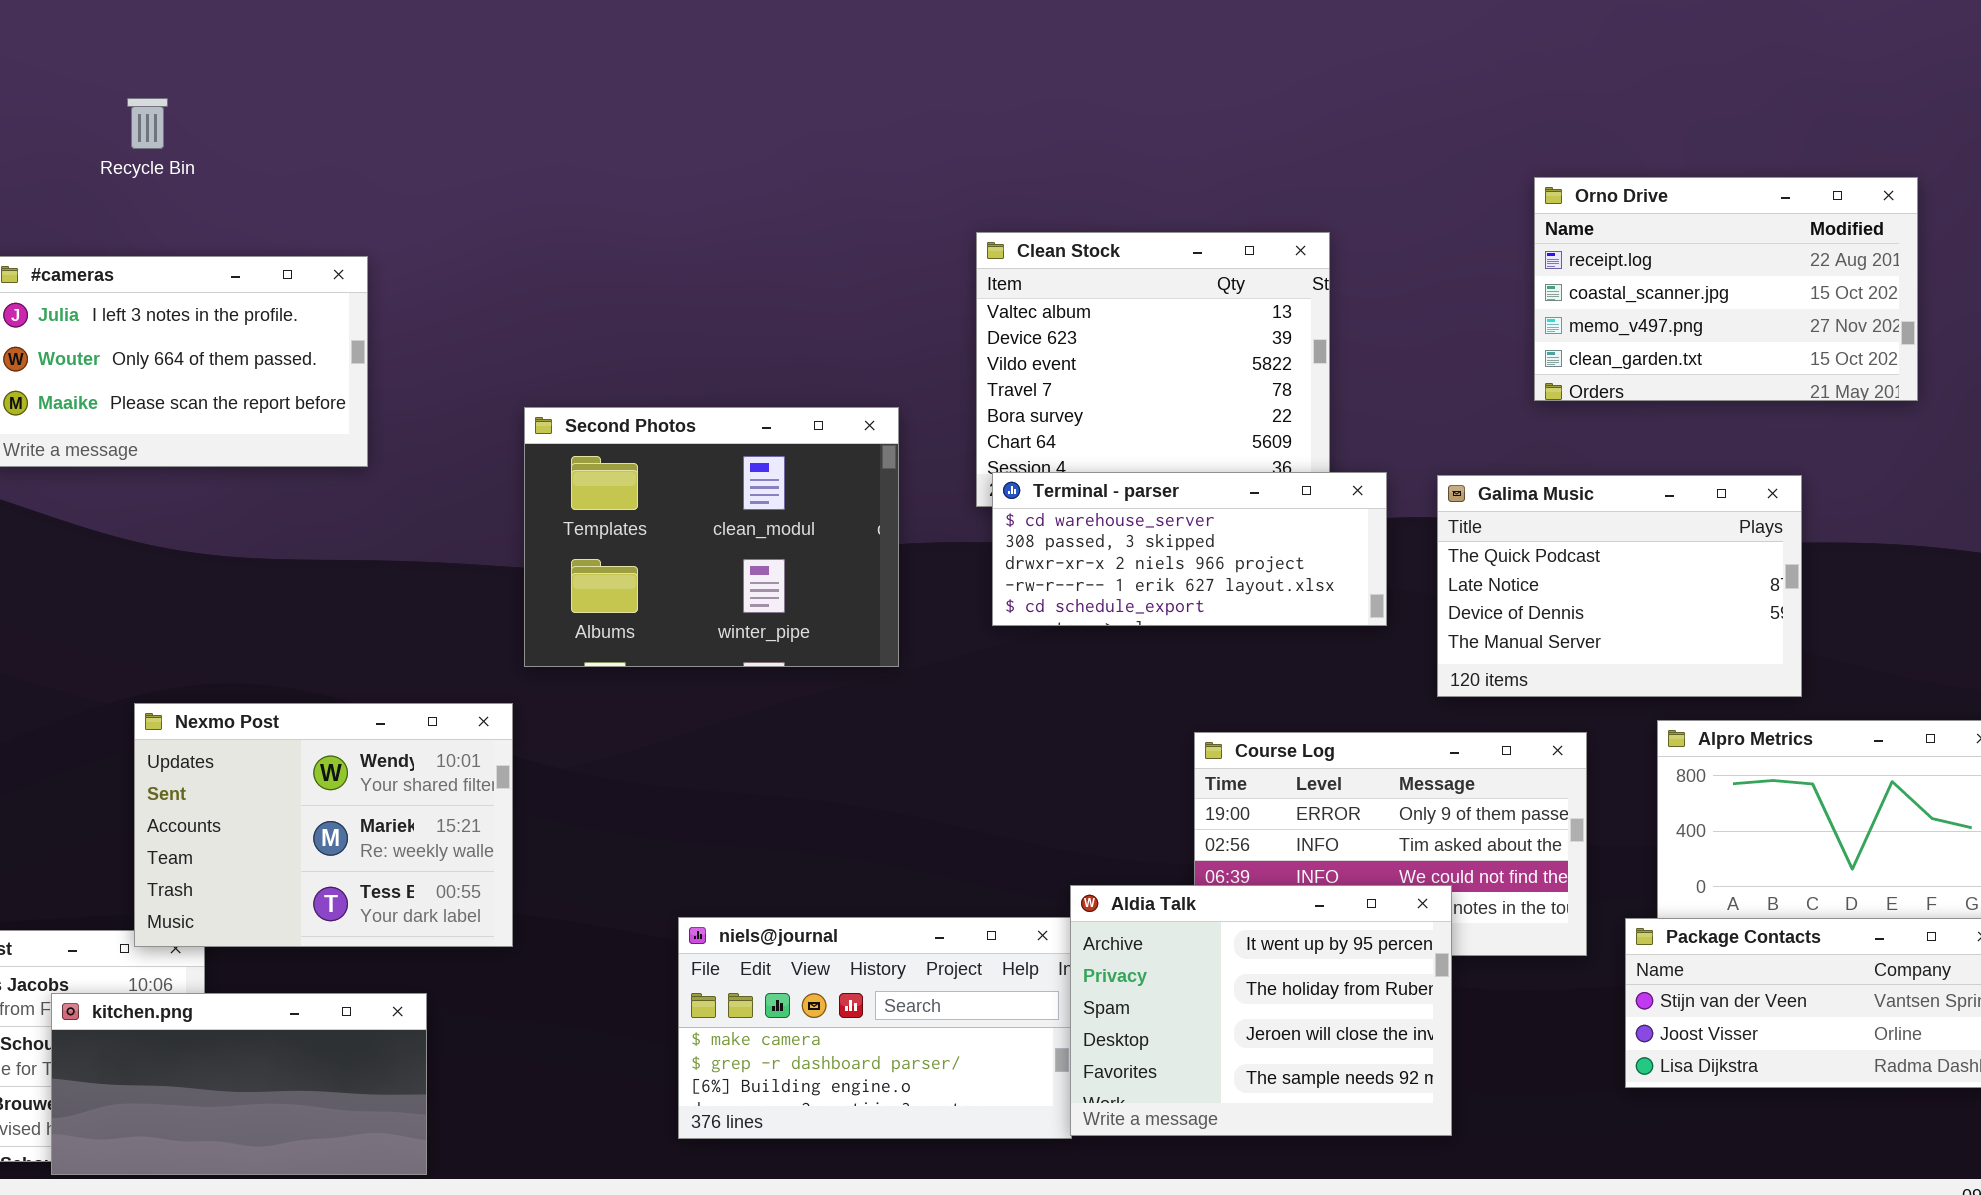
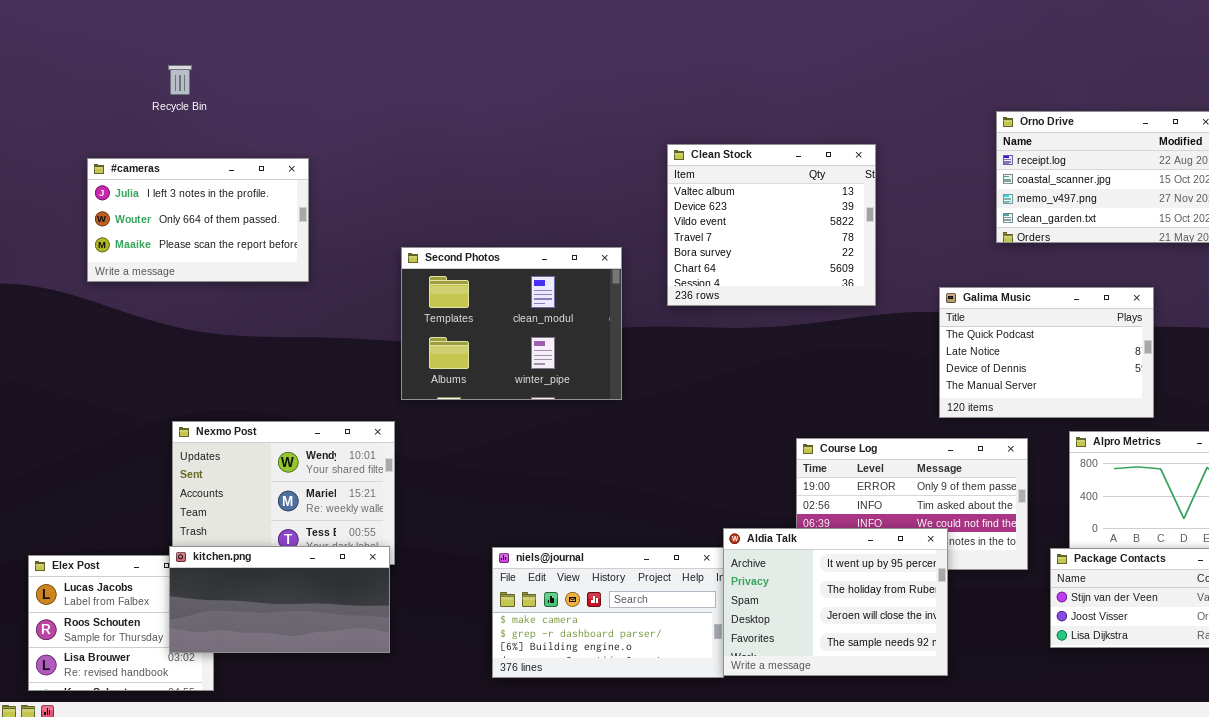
Terminal - parser: [992,472,1387,626] -> none, closed
kitchen.png: [51,993,427,1175] -> [169,546,390,653], moved

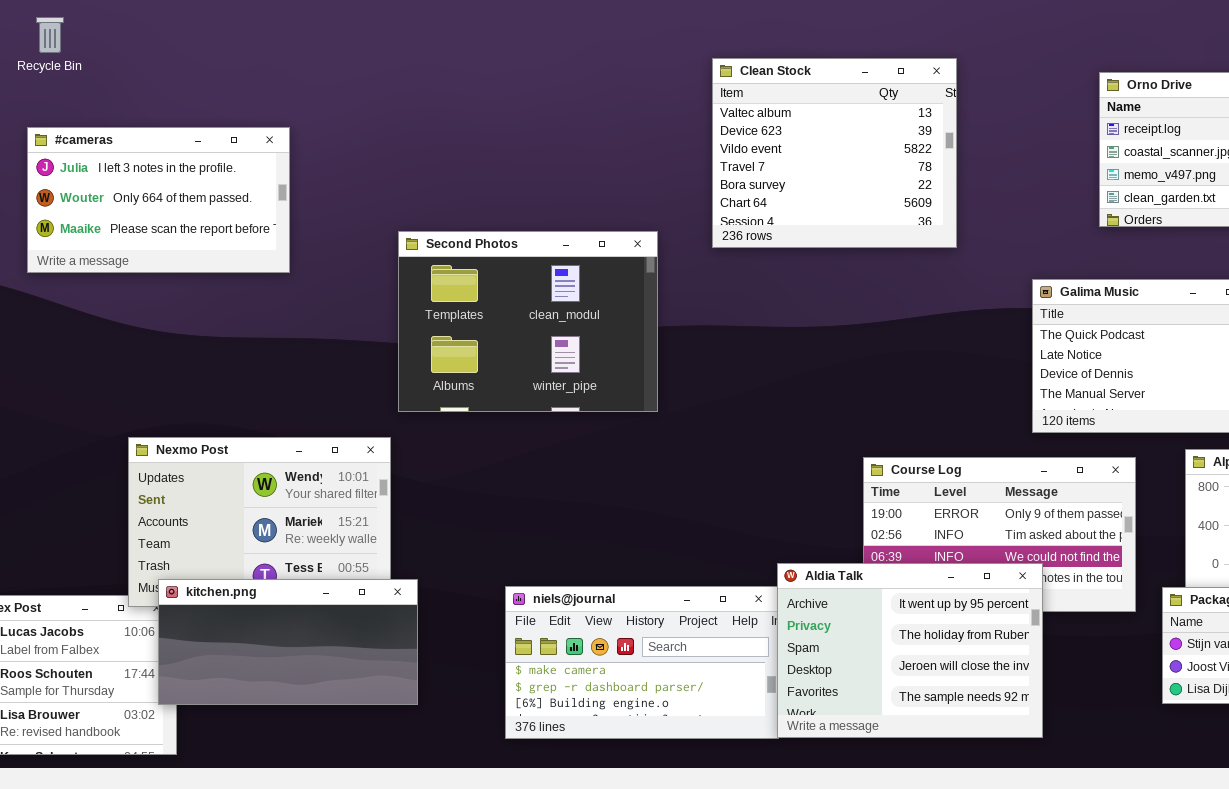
Recycle Bin: [168,65,192,95] -> [36,17,64,53], moved
Clean Stock: [667,144,876,306] -> [712,58,957,248], moved
kitchen.png: [169,546,390,653] -> [158,579,418,705], moved

